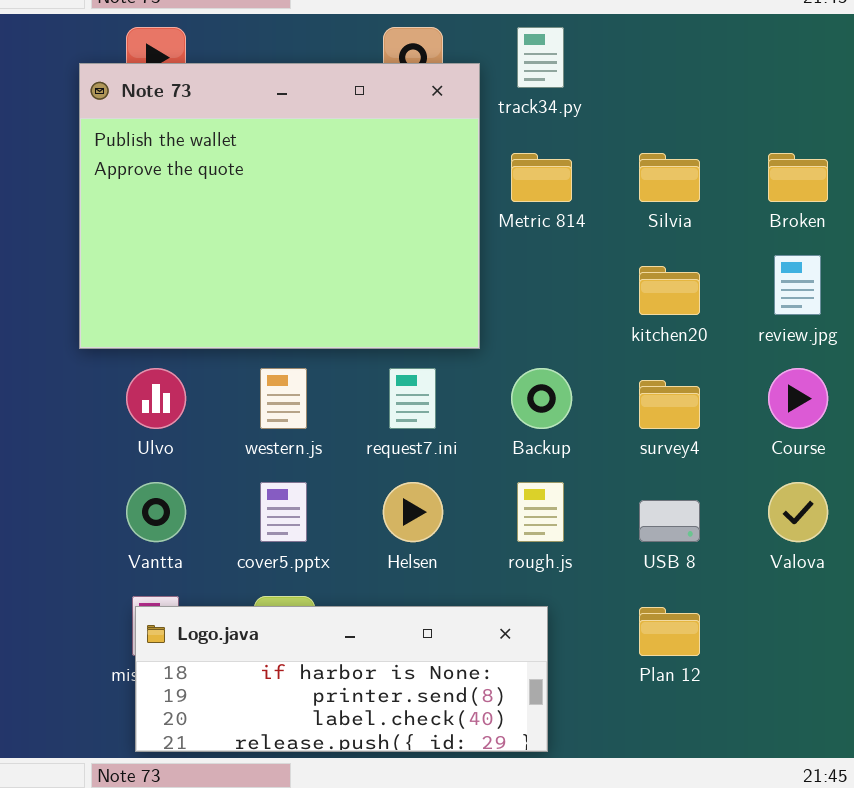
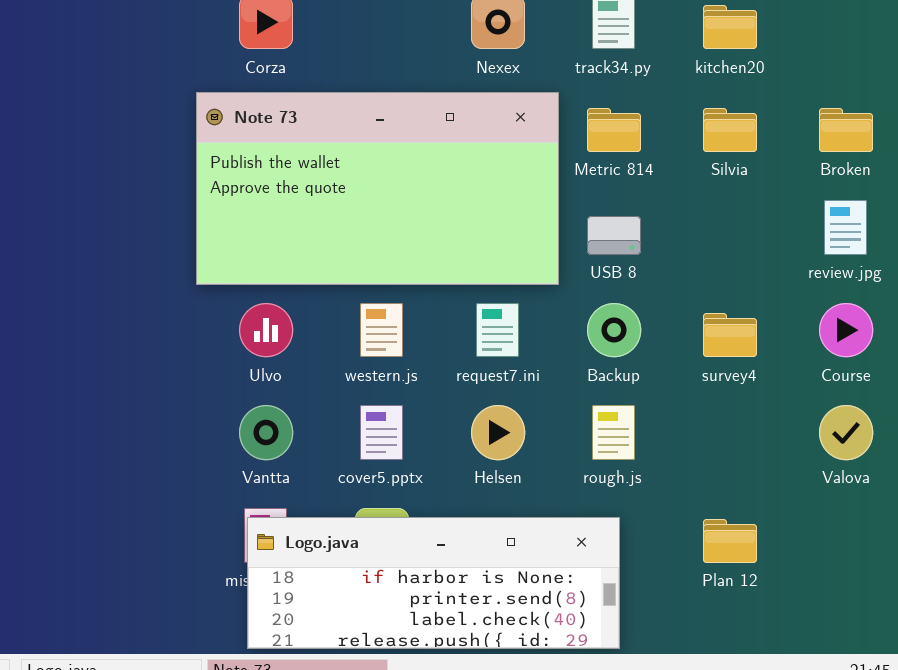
Note 73: [79,63,480,349] -> [196,92,559,285], resized
kitchen20: [639,266,700,315] -> [703,5,757,49], moved
USB 8: [639,500,700,542] -> [587,216,641,255], moved

